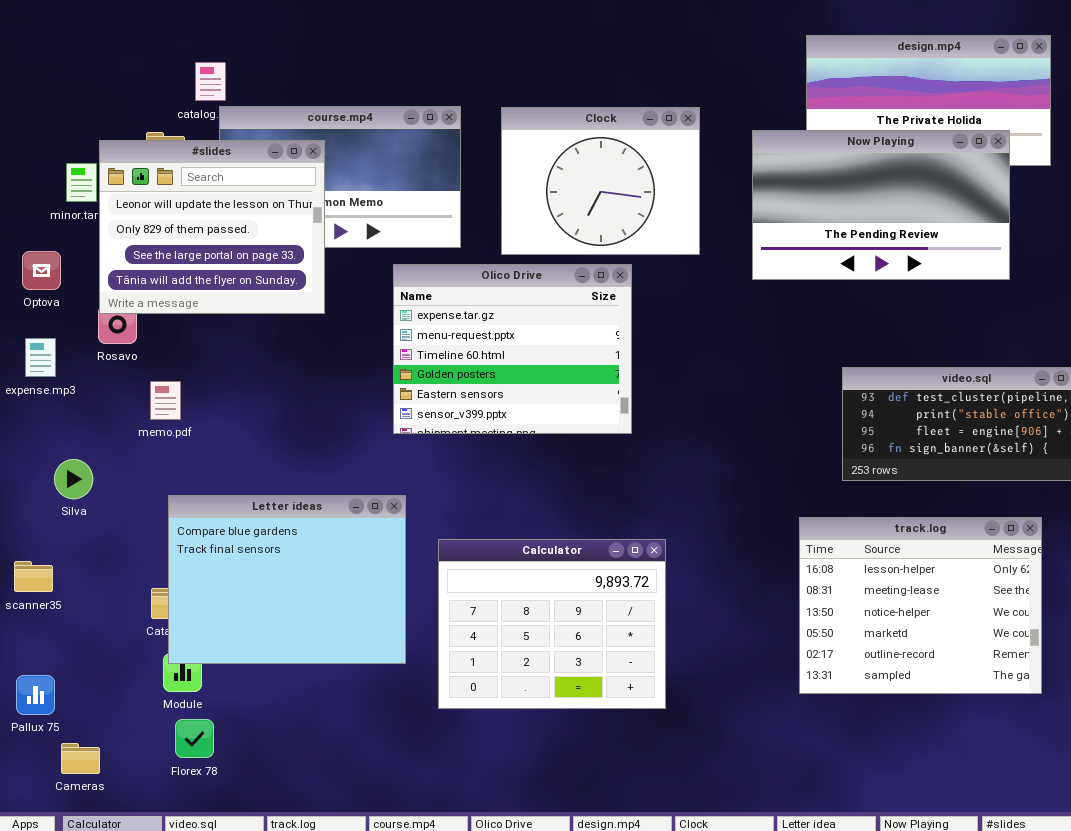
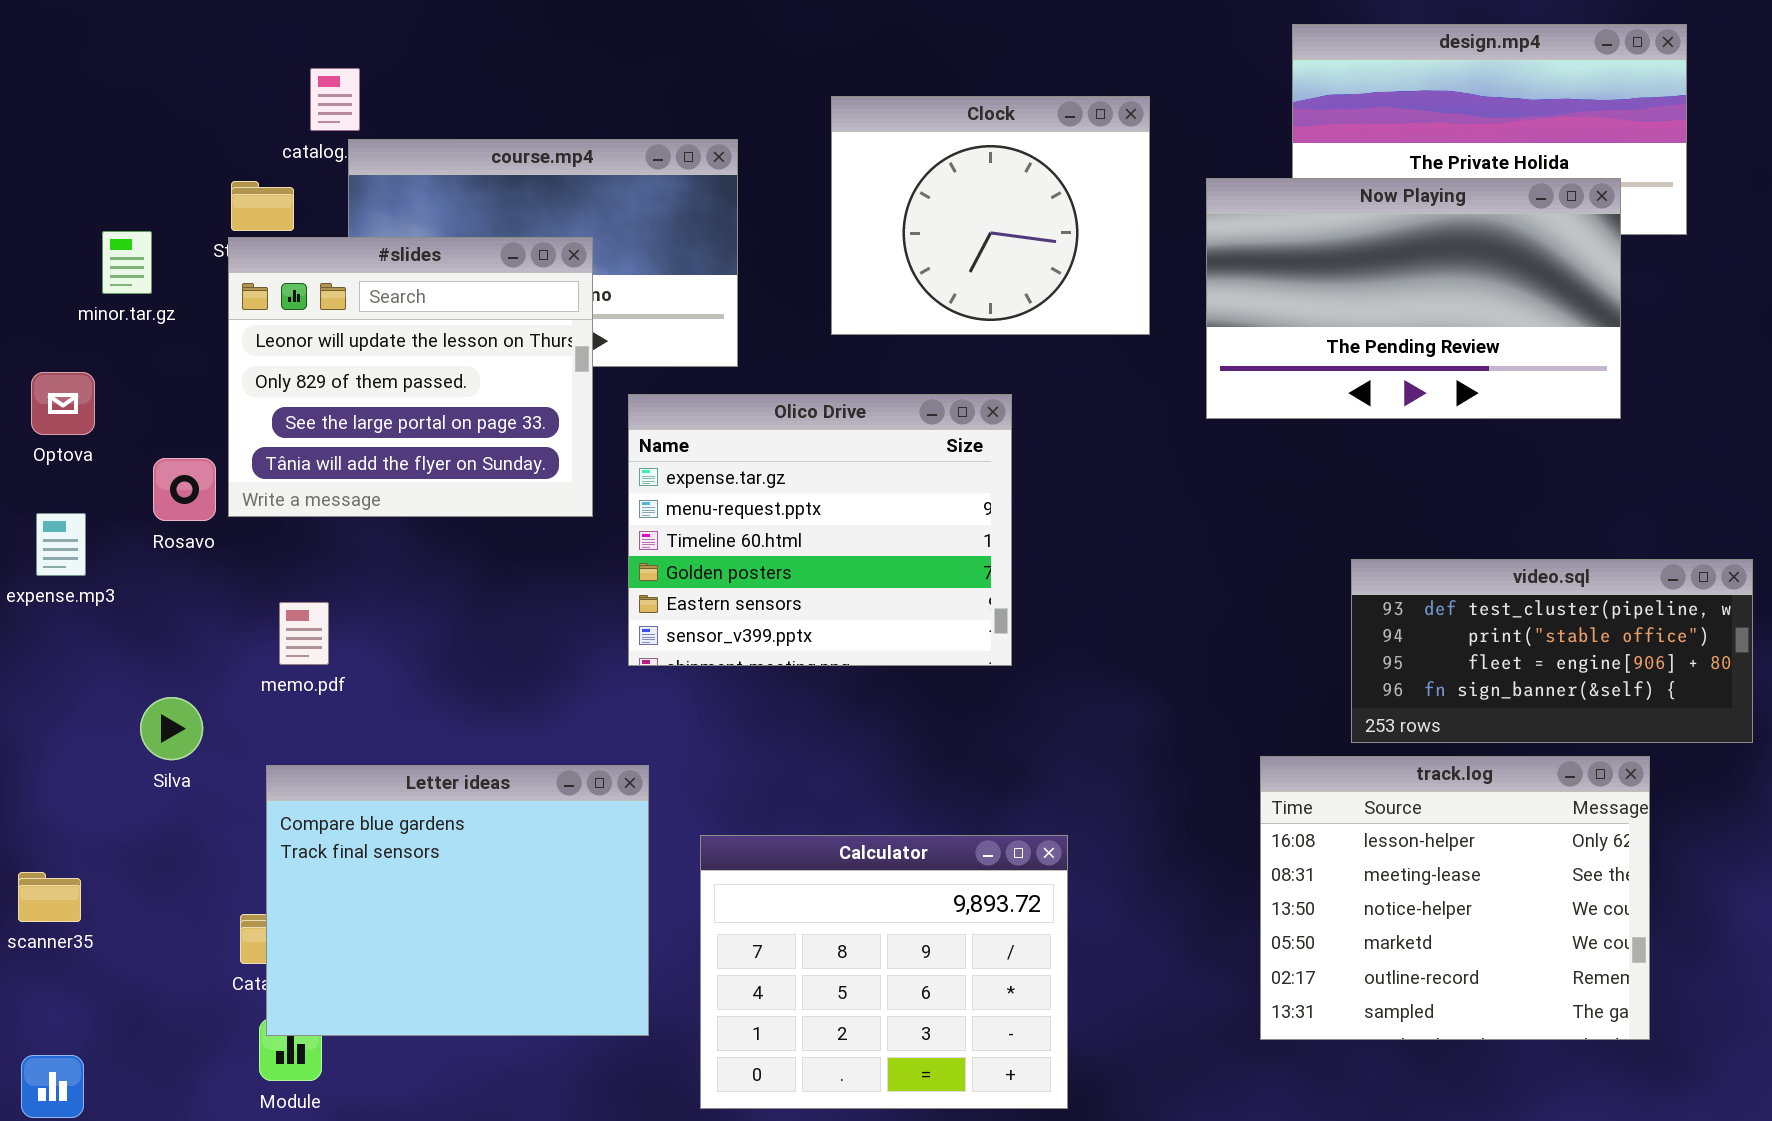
Clock: [501,107,700,255] -> [831,96,1150,335], moved
#slides: [99,140,325,314] -> [228,237,593,517], moved
memo.pdf: [150,381,181,420] -> [279,602,329,665], moved
Silva: [54,459,93,499] -> [140,697,203,760], moved
track.log: [799,517,1042,694] -> [1260,756,1650,1040], moved

